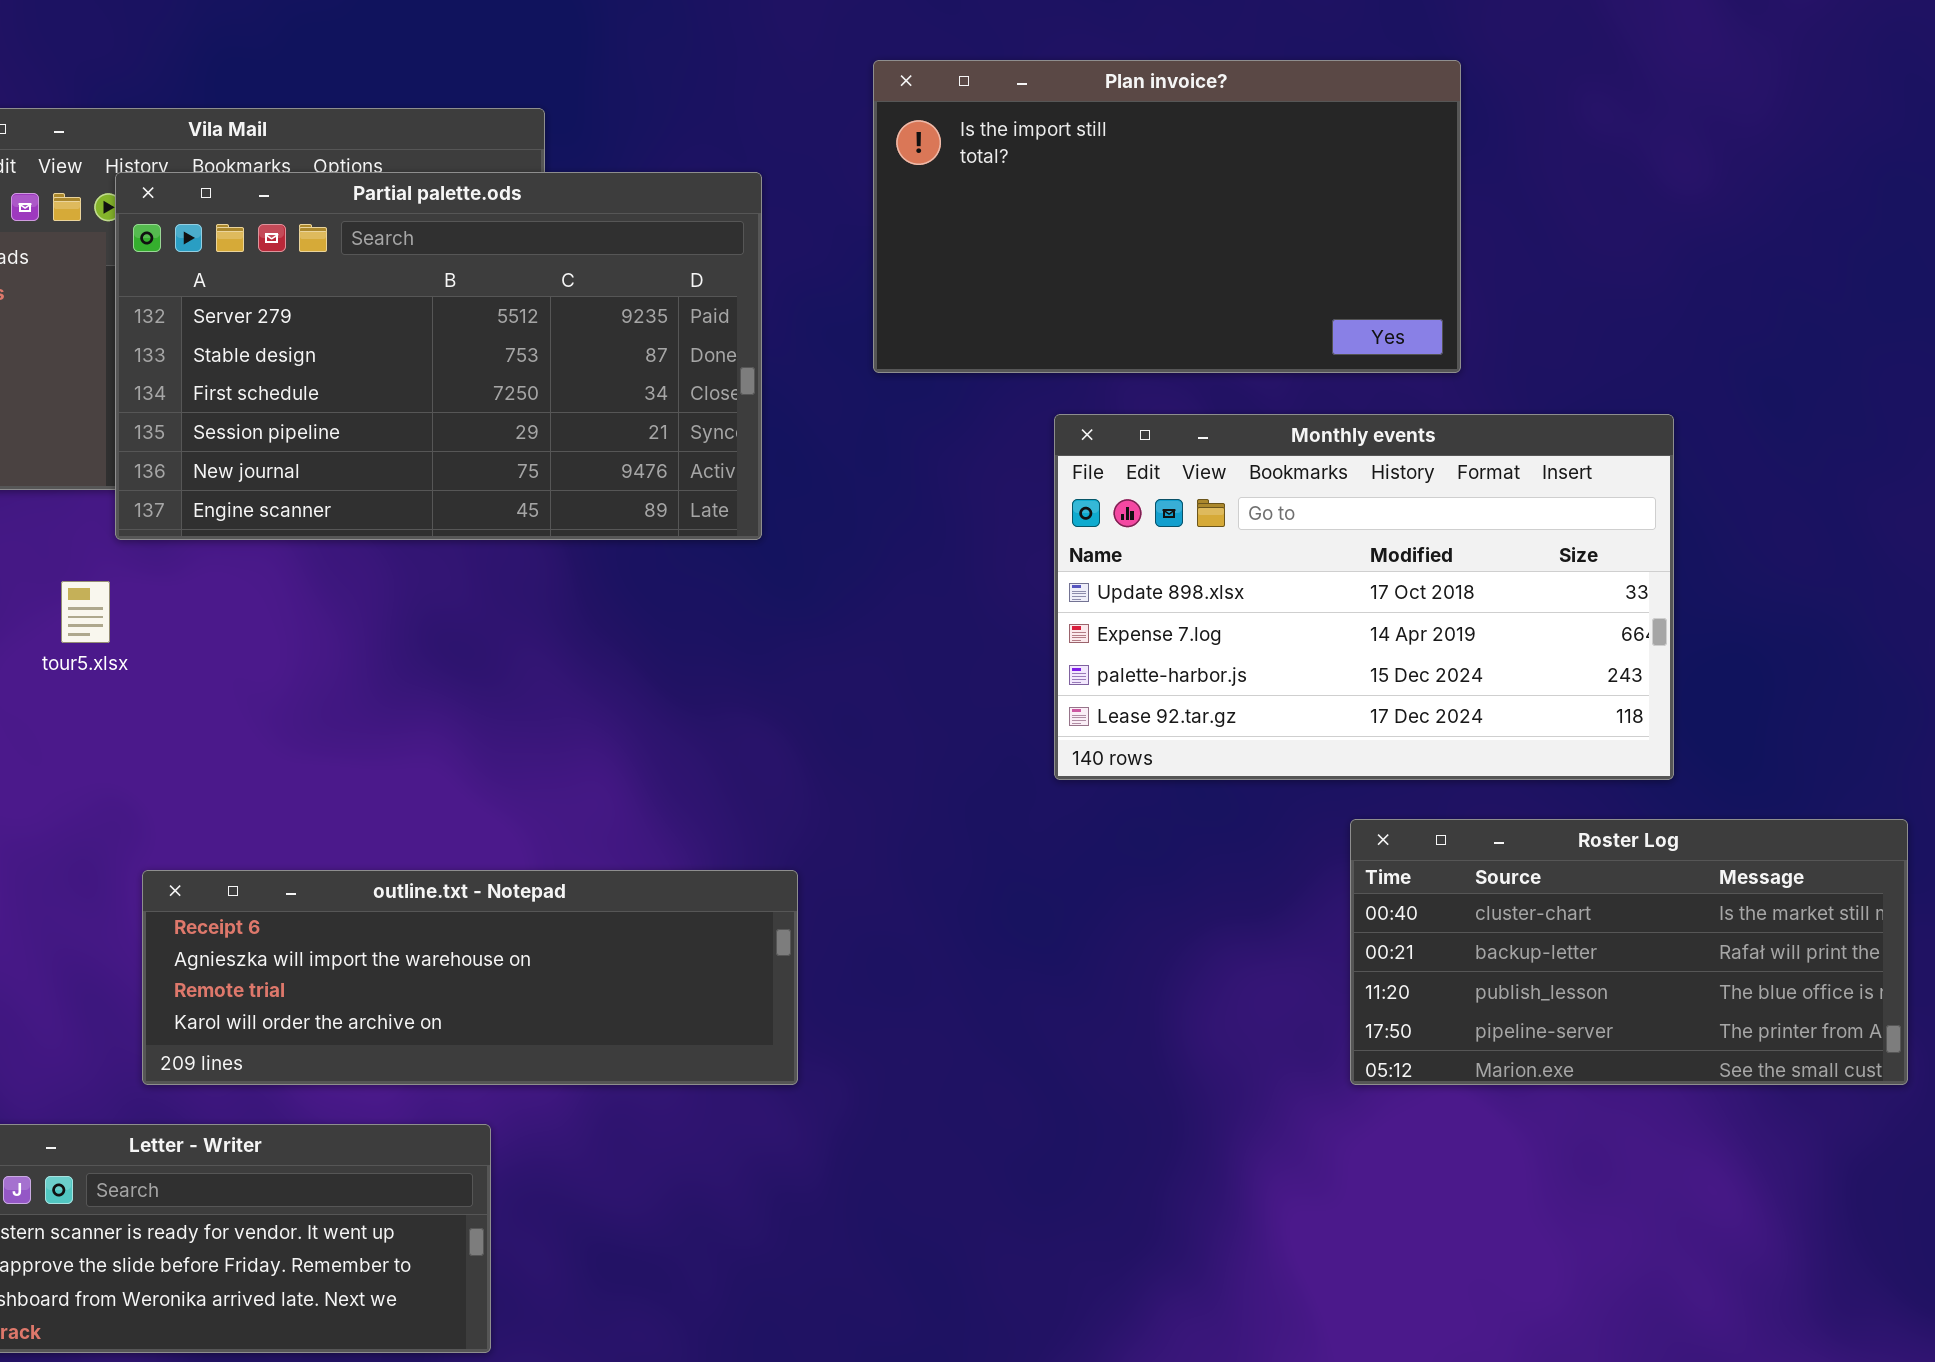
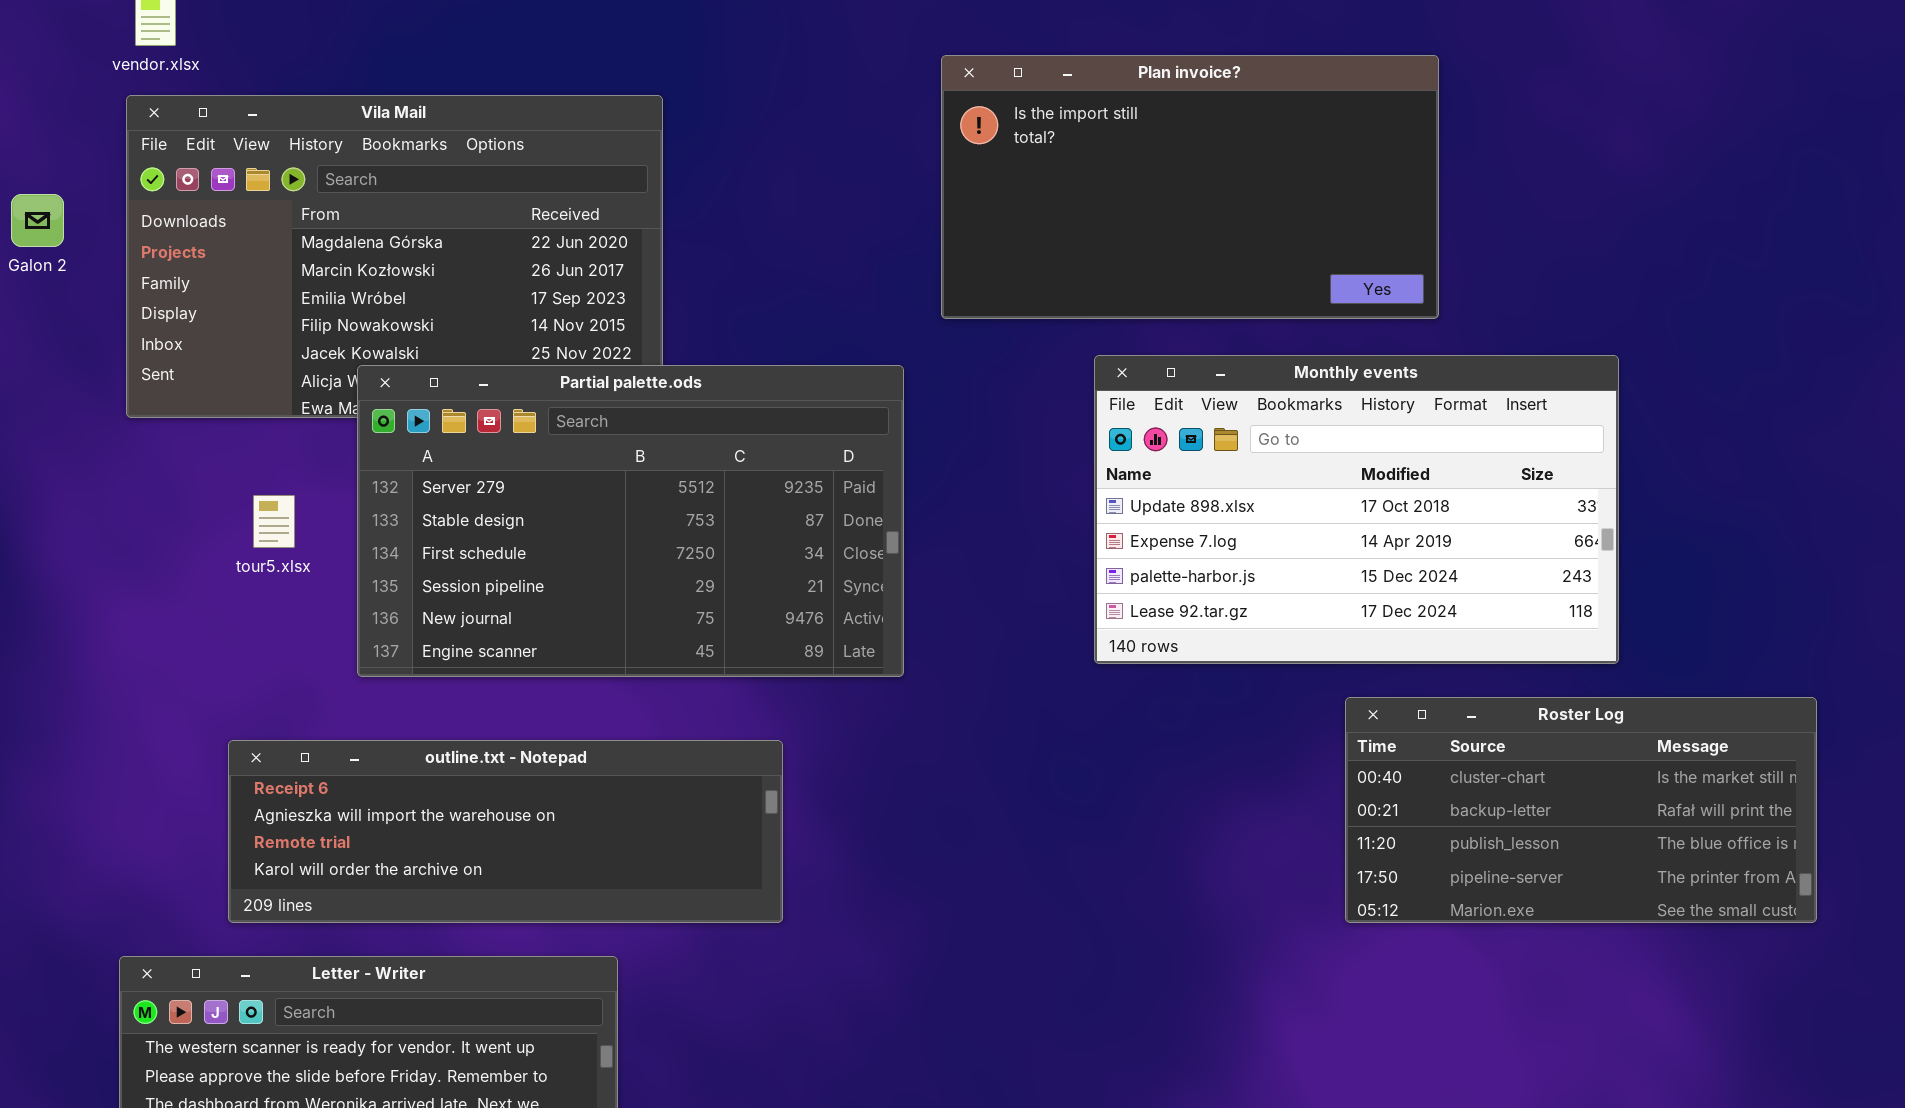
Partial palette.ods: [115,172,762,540] -> [357,365,904,677], moved
outline.txt - Notepad: [142,870,798,1085] -> [228,740,783,923], moved

